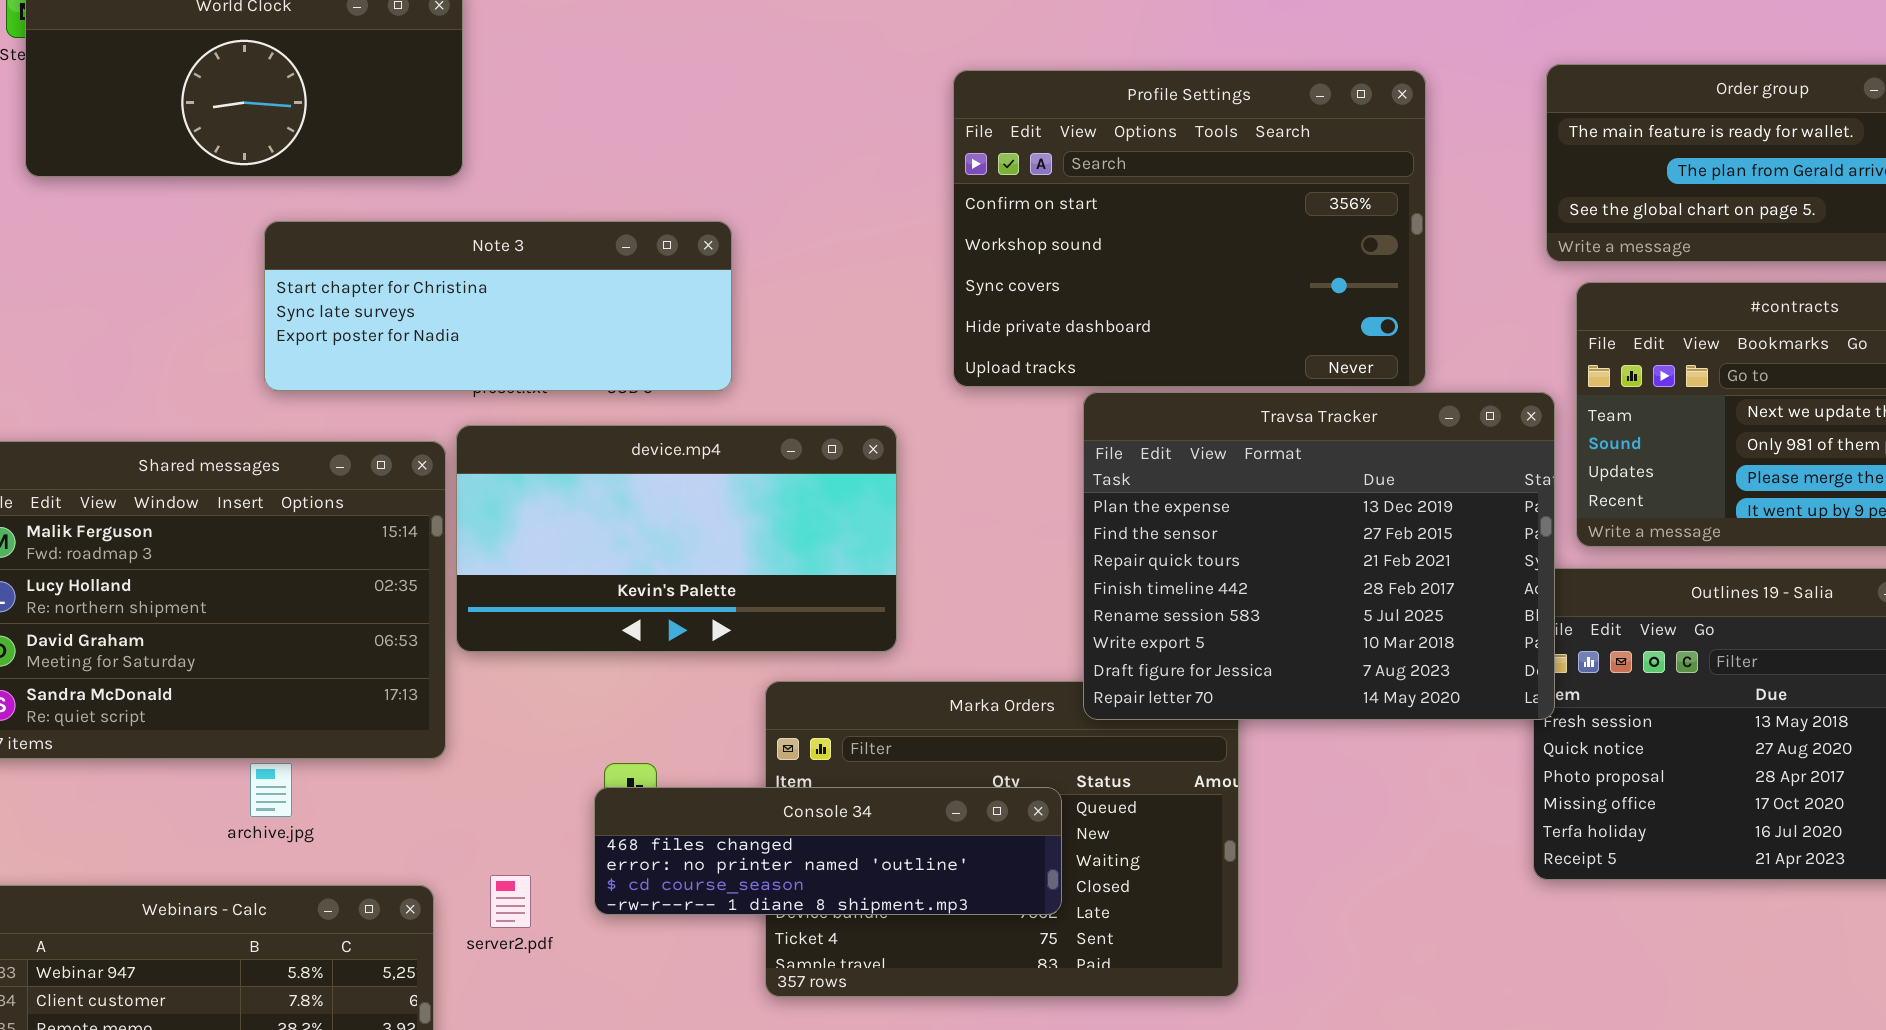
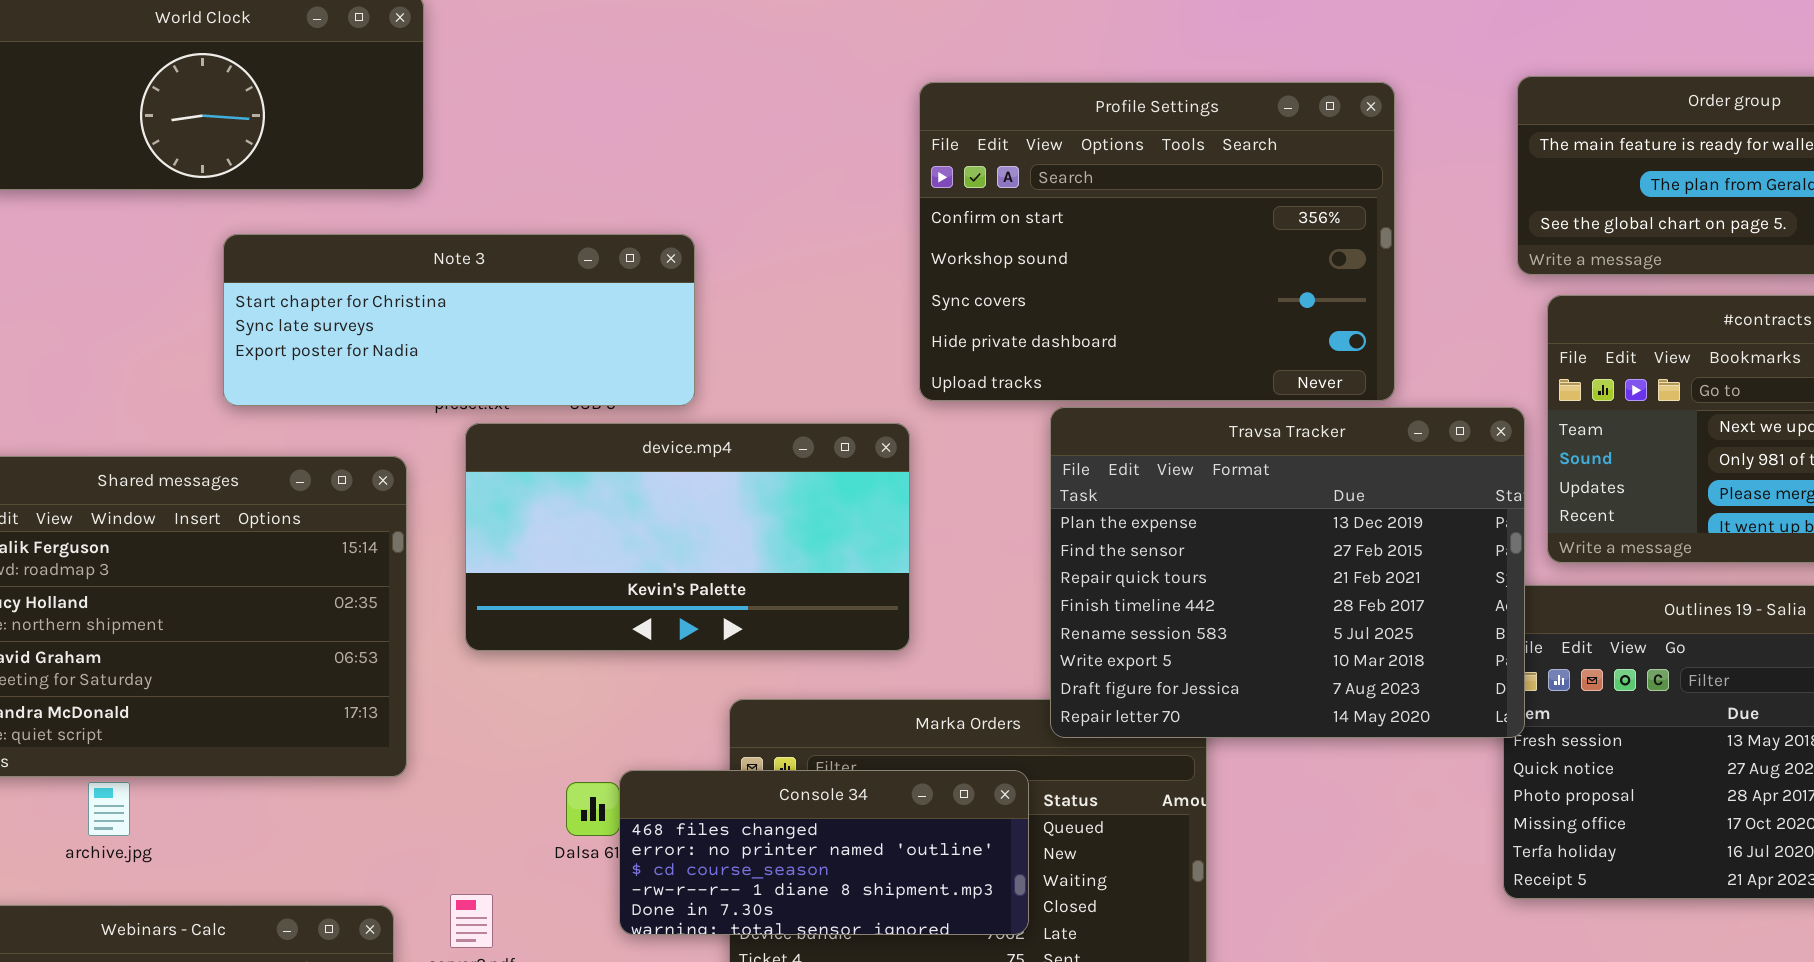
device.mp4: [456,425,897,652] -> [465,423,910,651], moved
archive.jpg: [250,763,292,817] -> [88,782,130,836], moved
Console 34: [594,787,1062,915] -> [619,770,1029,935], resized

